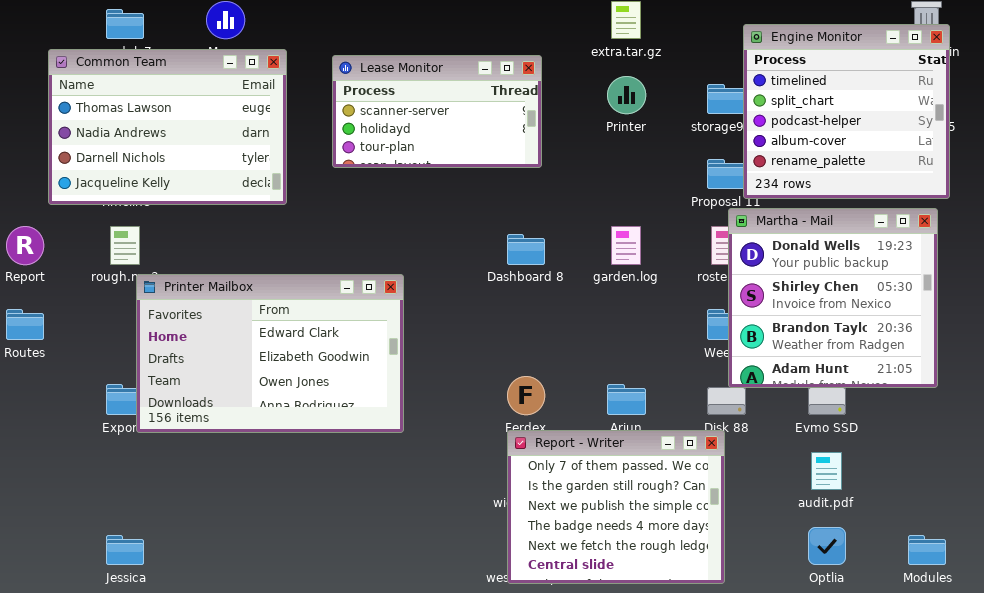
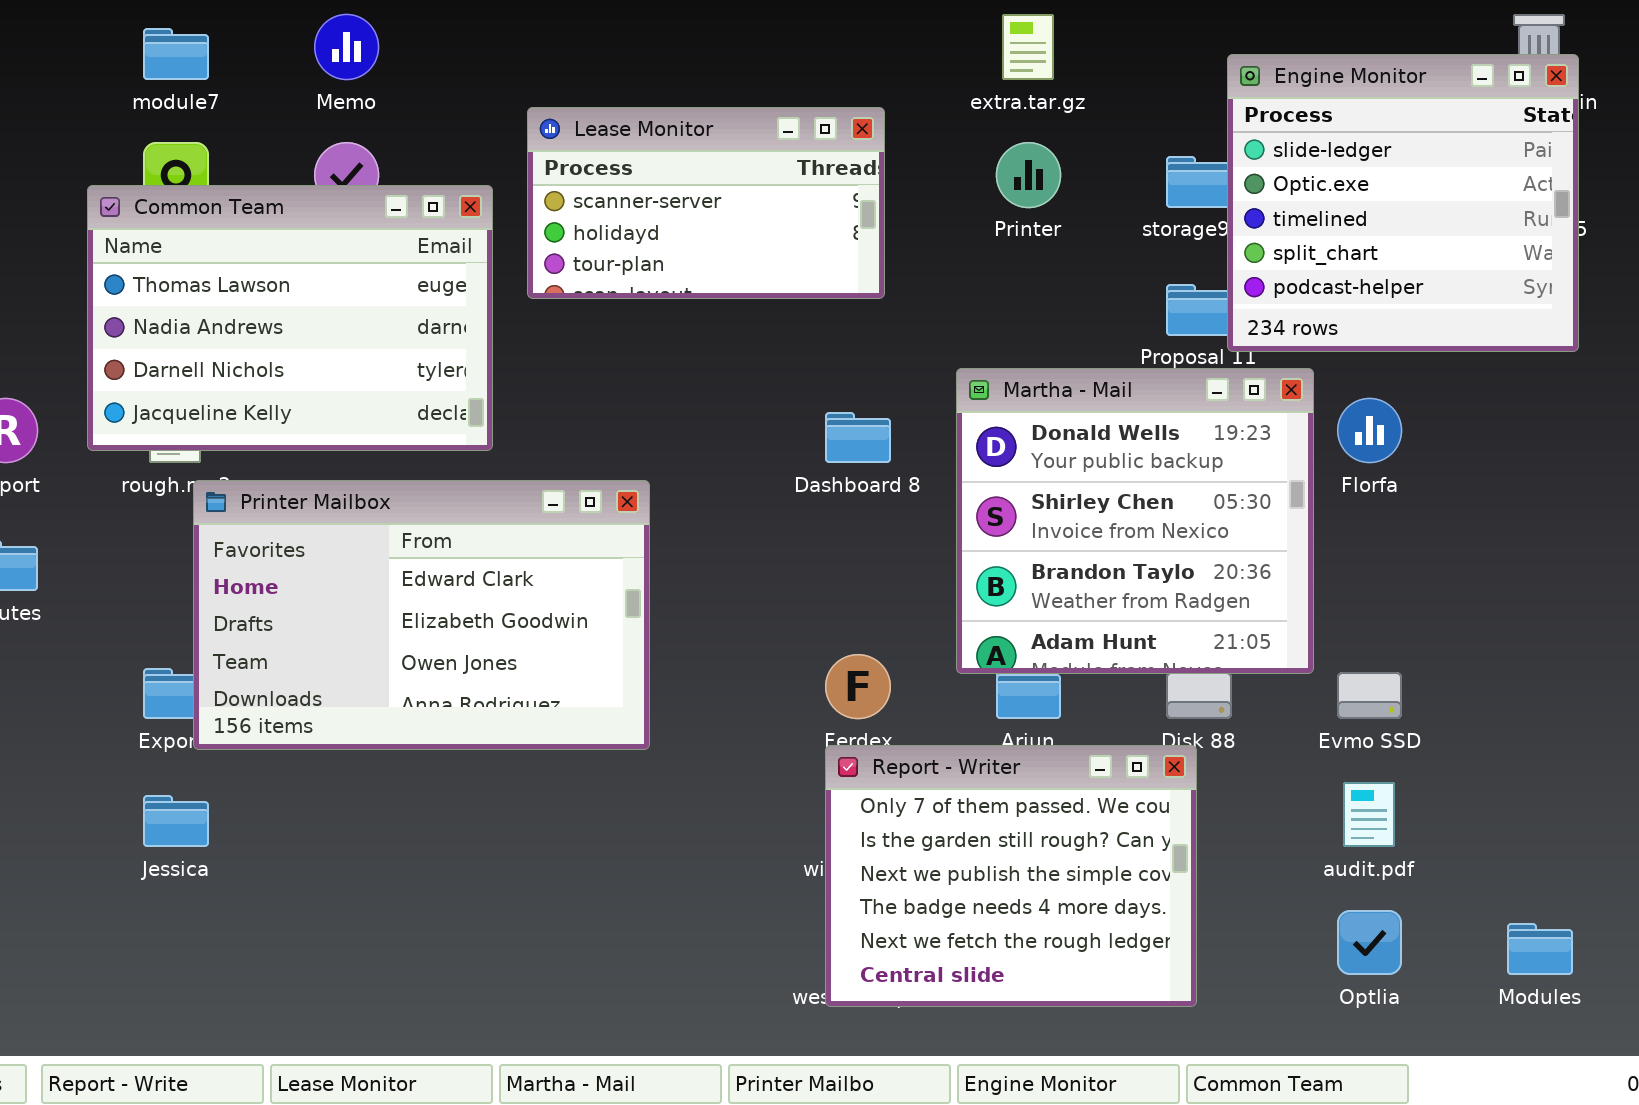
Engine Monitor: [743,24,950,199] -> [1227,54,1579,352], scrolled up 2 rows
Common Team: [48,49,287,205] -> [87,185,493,451], moved
Martha - Mail: [728,208,938,388] -> [956,368,1314,674], moved
Jessica: [106,535,144,565] -> [143,795,209,847], moved

